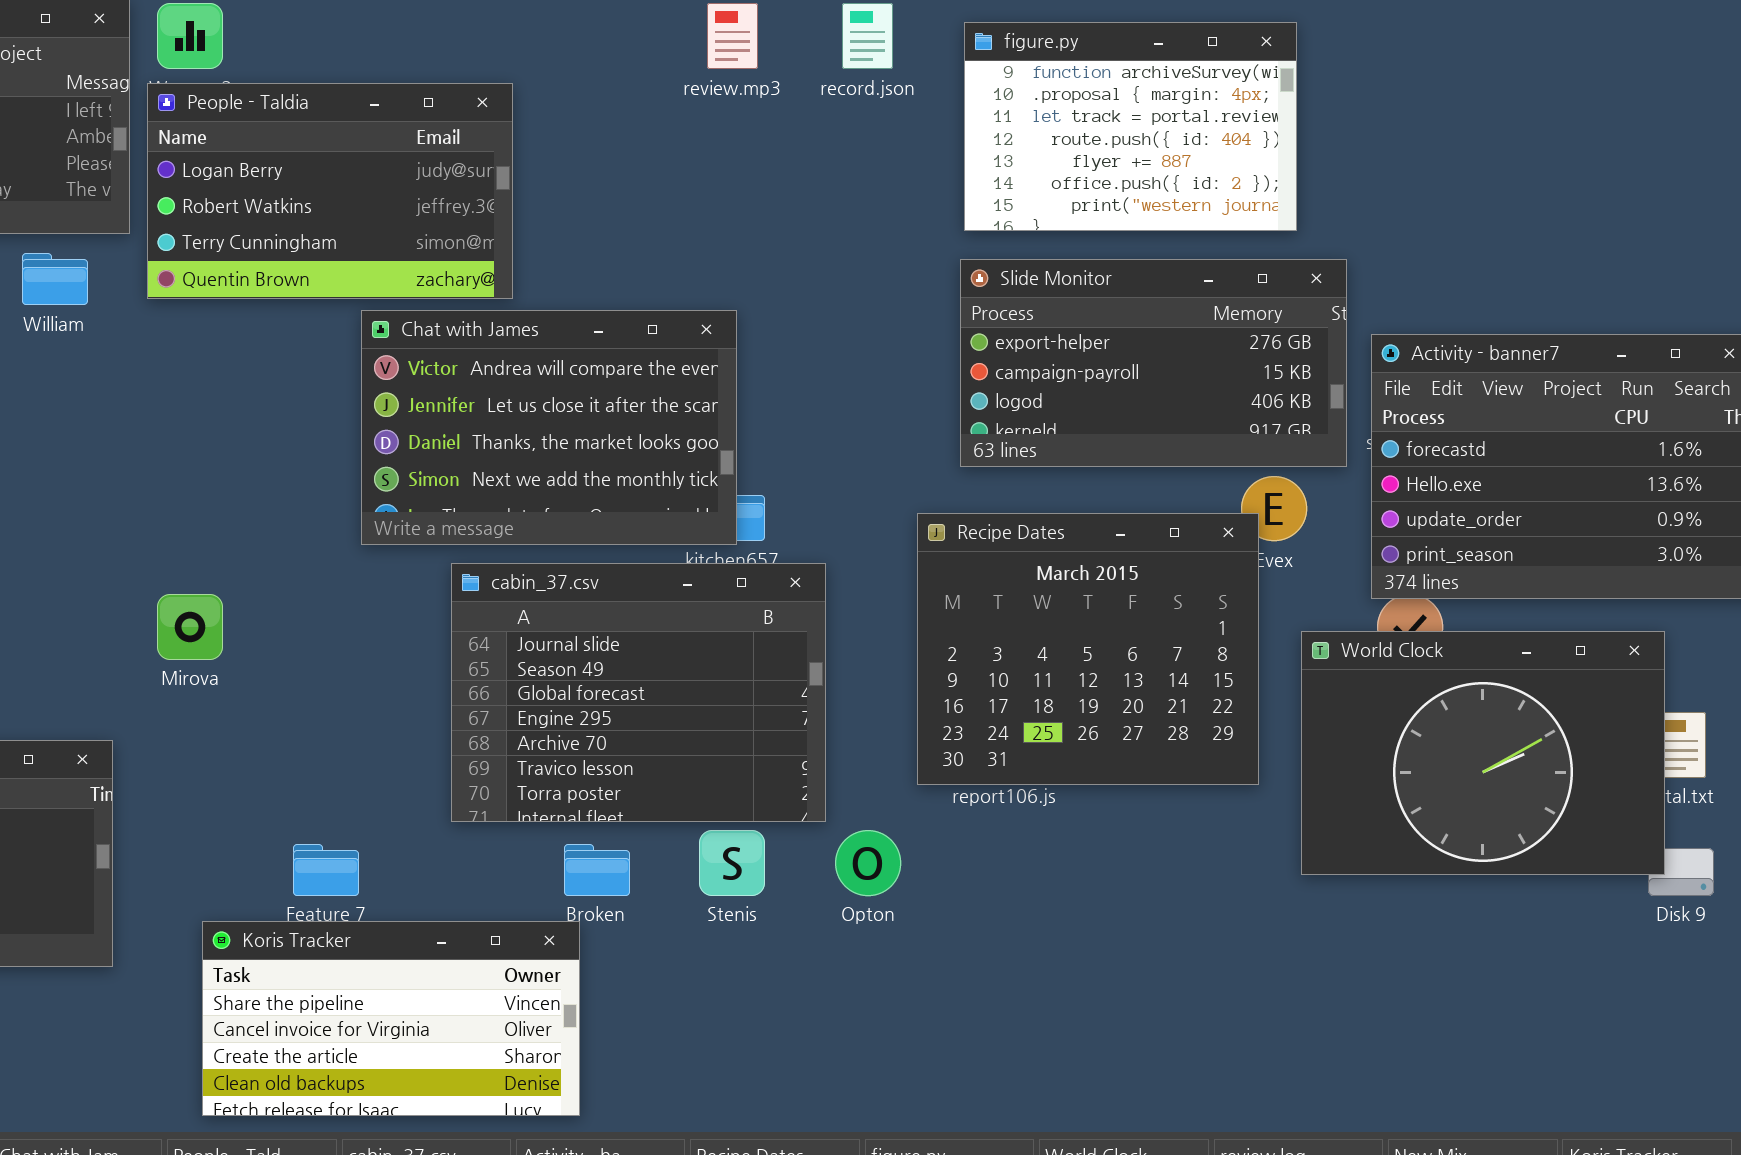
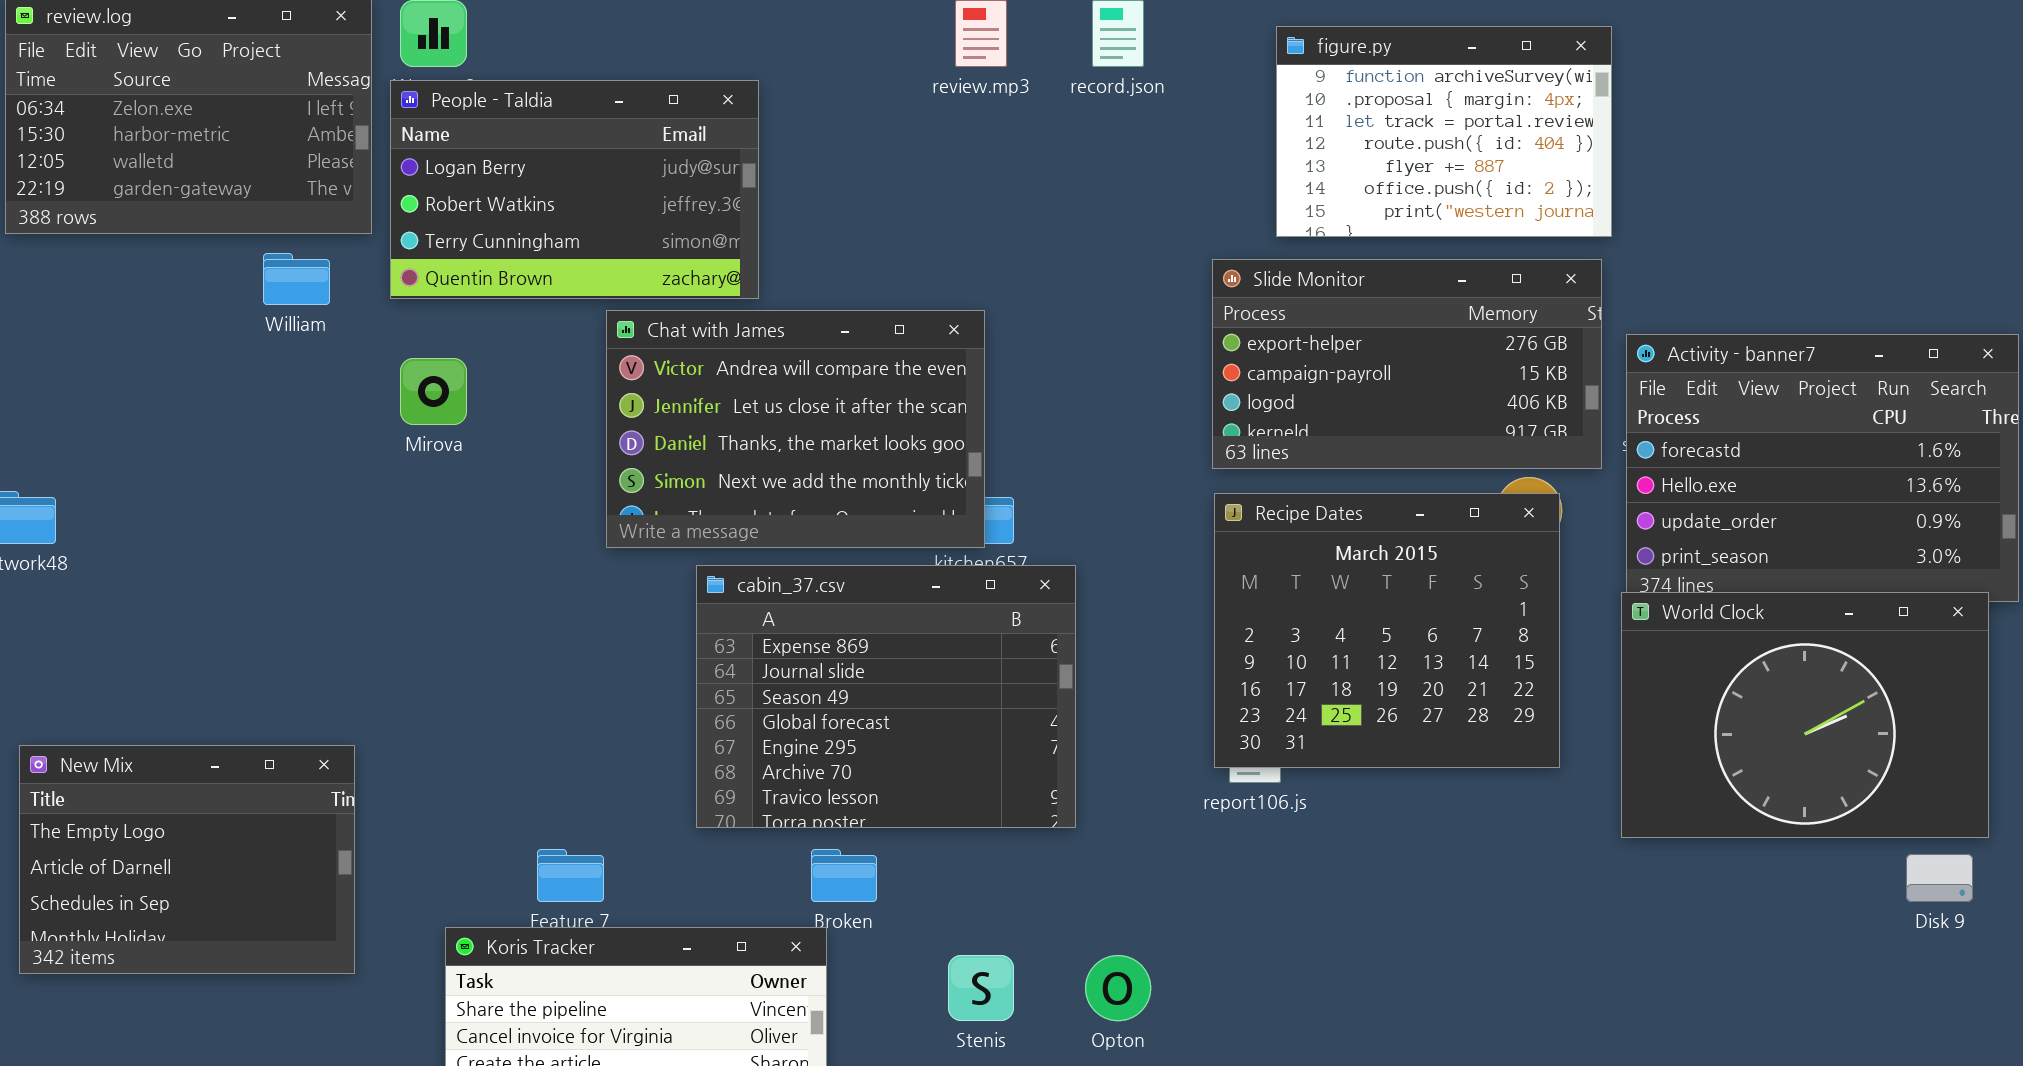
figure.py: [964,22,1297,231] -> [1276,26,1612,237], moved
Recipe Dates: [917,513,1259,785] -> [1214,493,1560,768], moved
cabin_37.csv: [451,563,826,822] -> [696,565,1076,828], scrolled up 1 row
Mirova: [157,594,223,660] -> [400,358,467,425], moved
World Clock: [1301,631,1665,875] -> [1621,592,1989,838], moved
Stenis: [699,830,765,896] -> [948,955,1014,1021], moved
Opton: [835,830,901,896] -> [1085,955,1151,1021], moved

